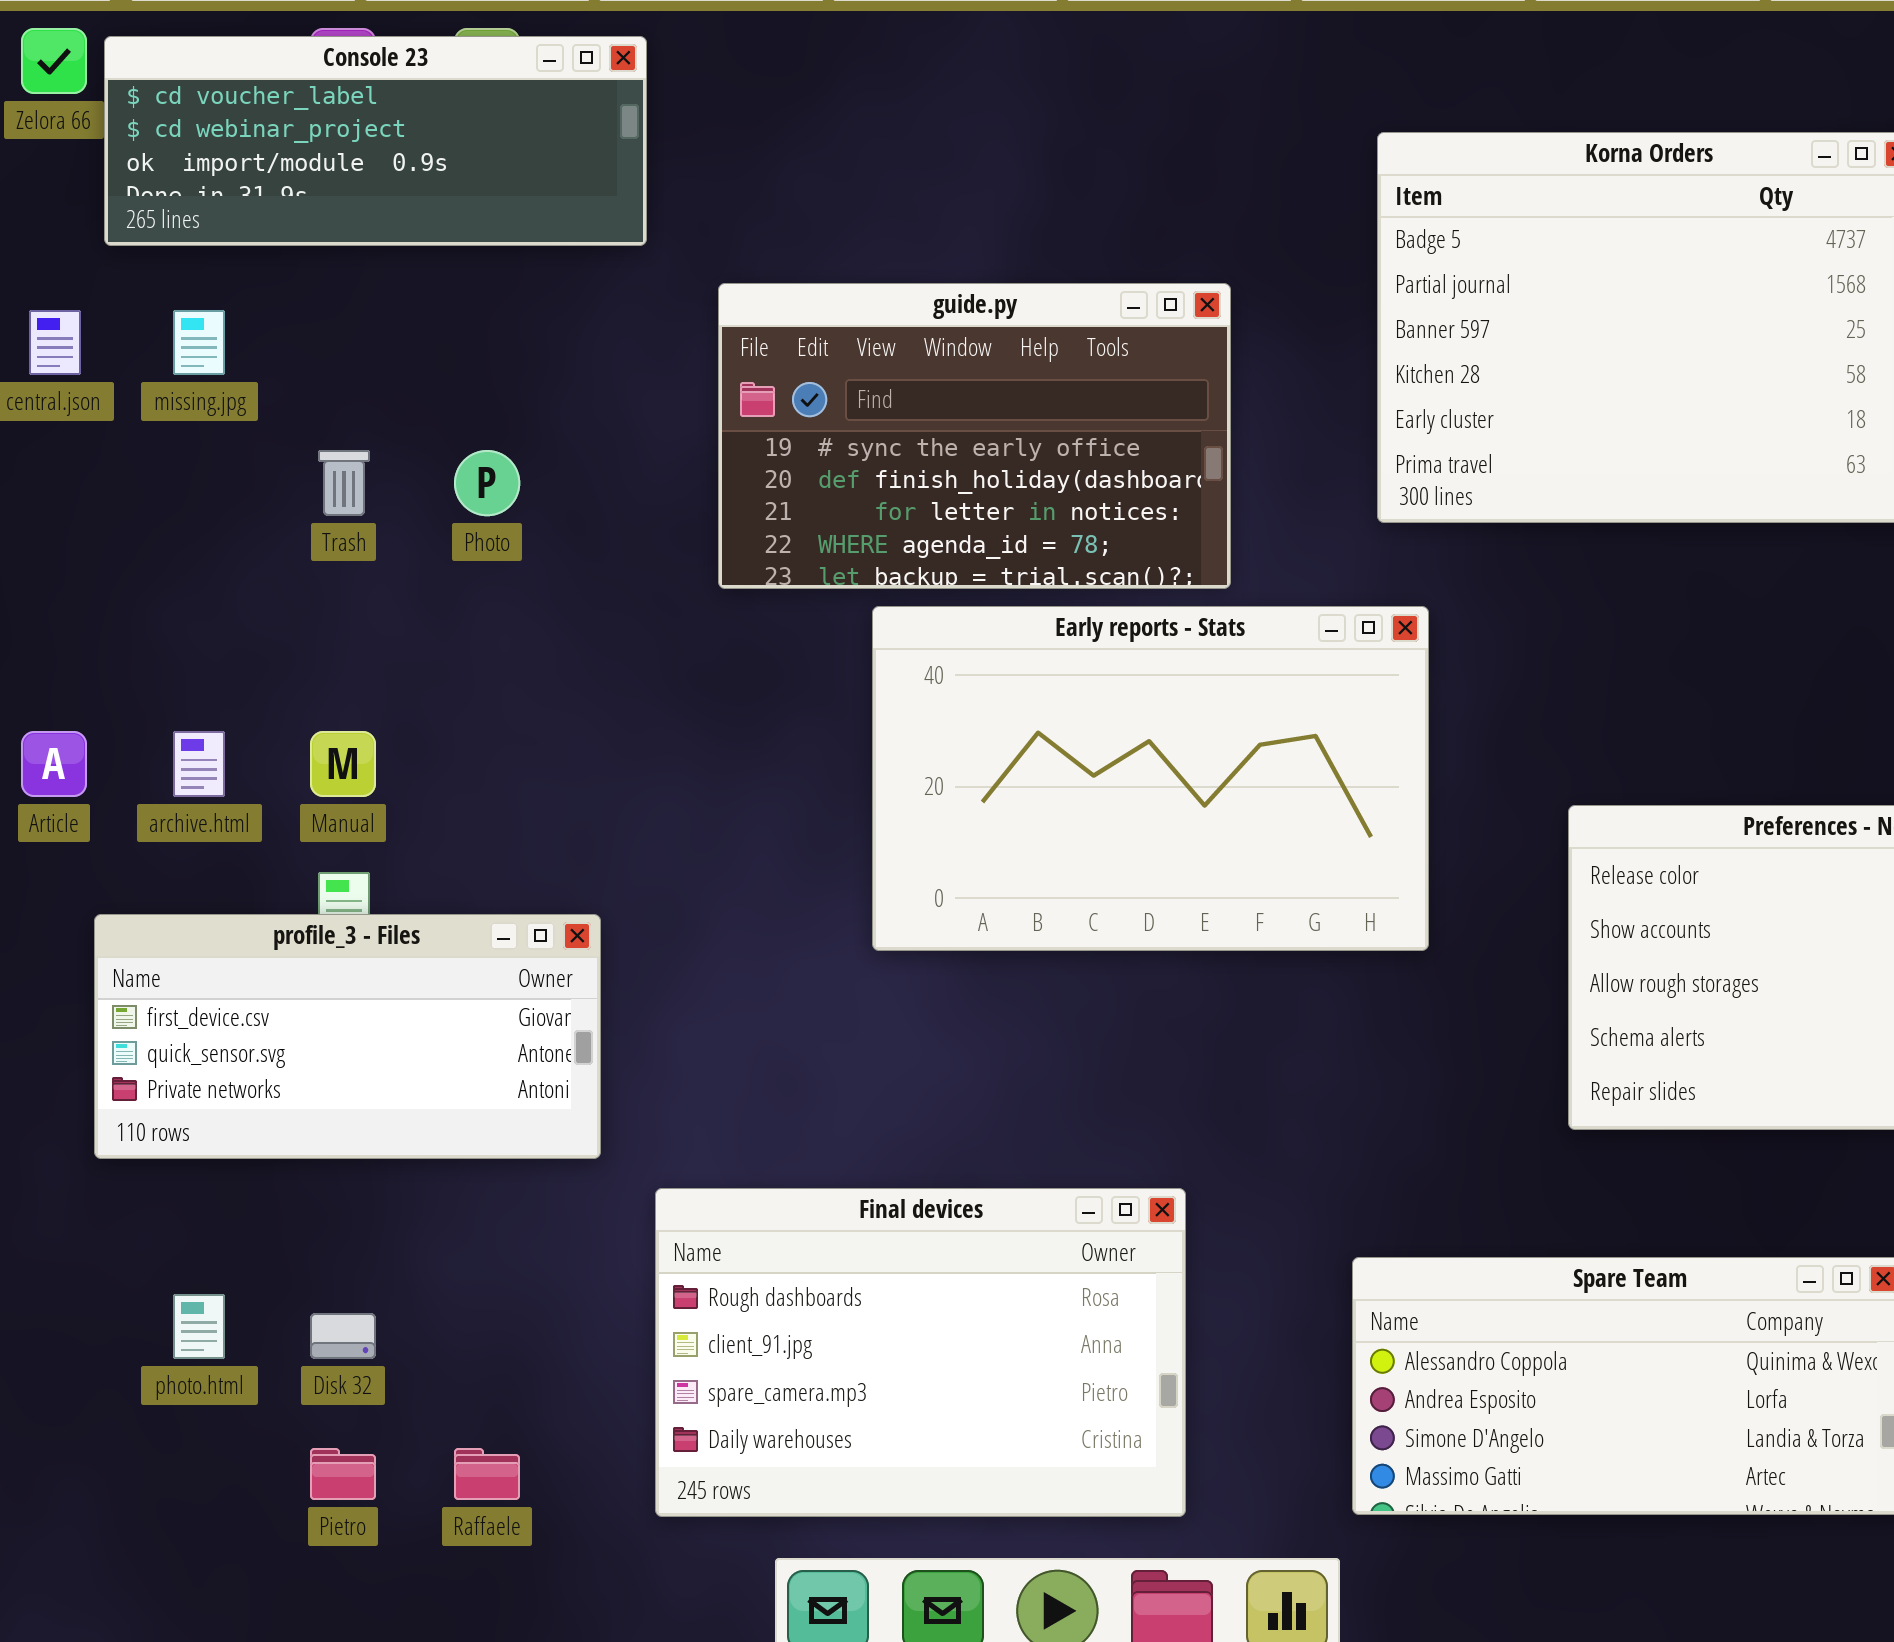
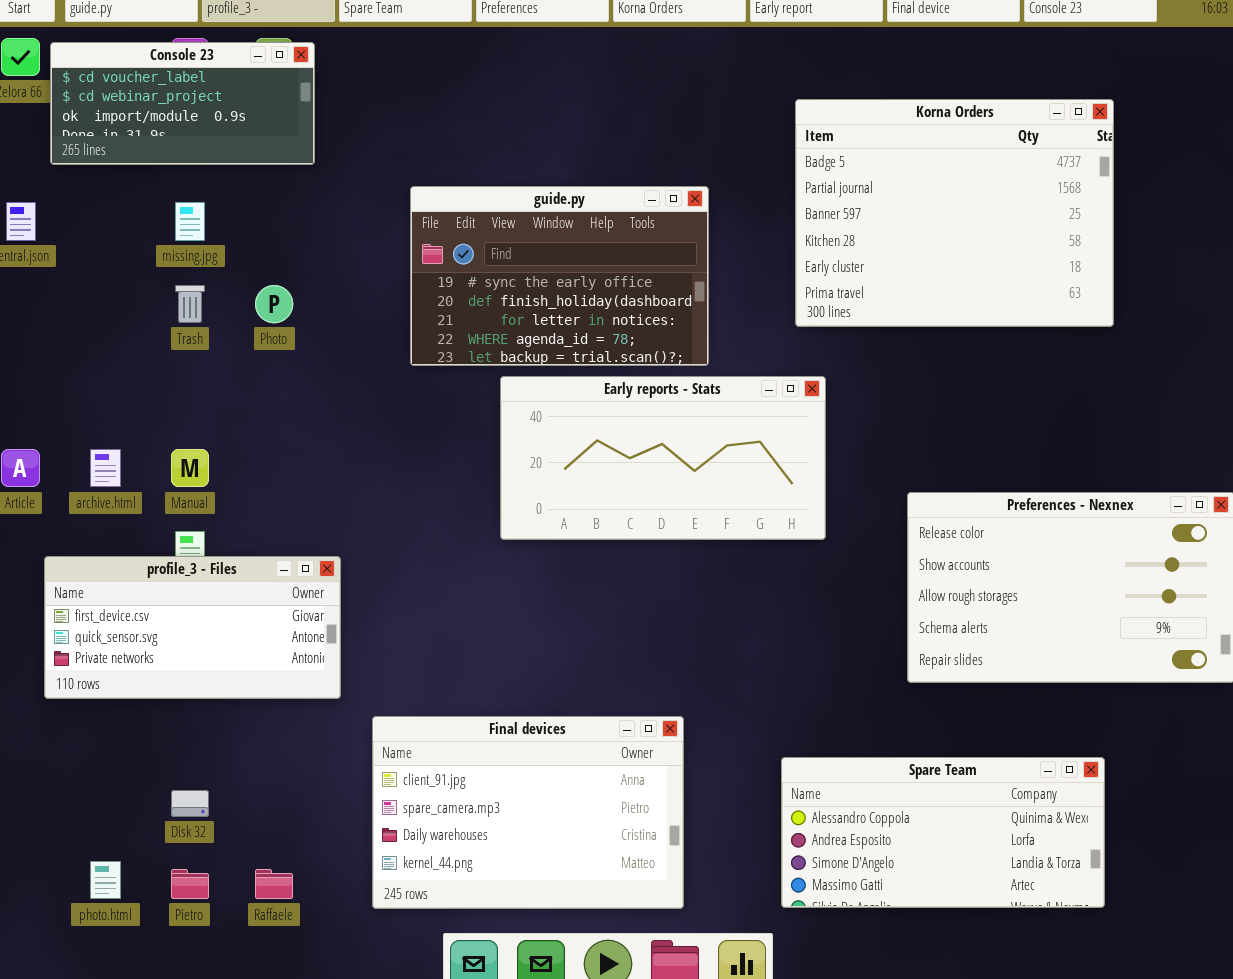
Console 23: [104,36,647,246] -> [50,42,315,165], resized
missing.jpg: [173,310,225,375] -> [175,202,205,241], moved
Early reports - Stats: [872,606,1429,951] -> [500,376,826,540], resized
Final devices: [655,1188,1186,1517] -> [372,716,684,909], scrolled down 1 row
photo.html: [173,1294,225,1359] -> [90,861,121,899], moved

